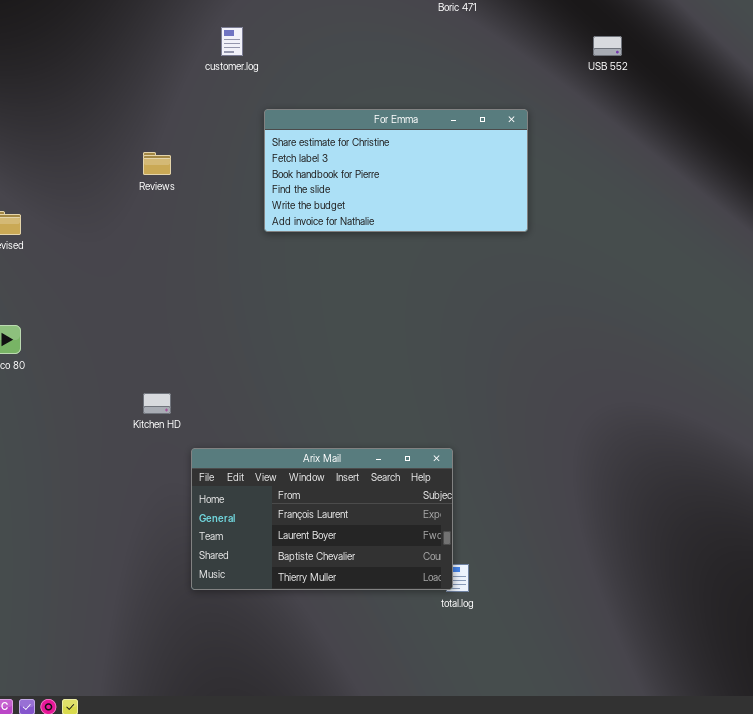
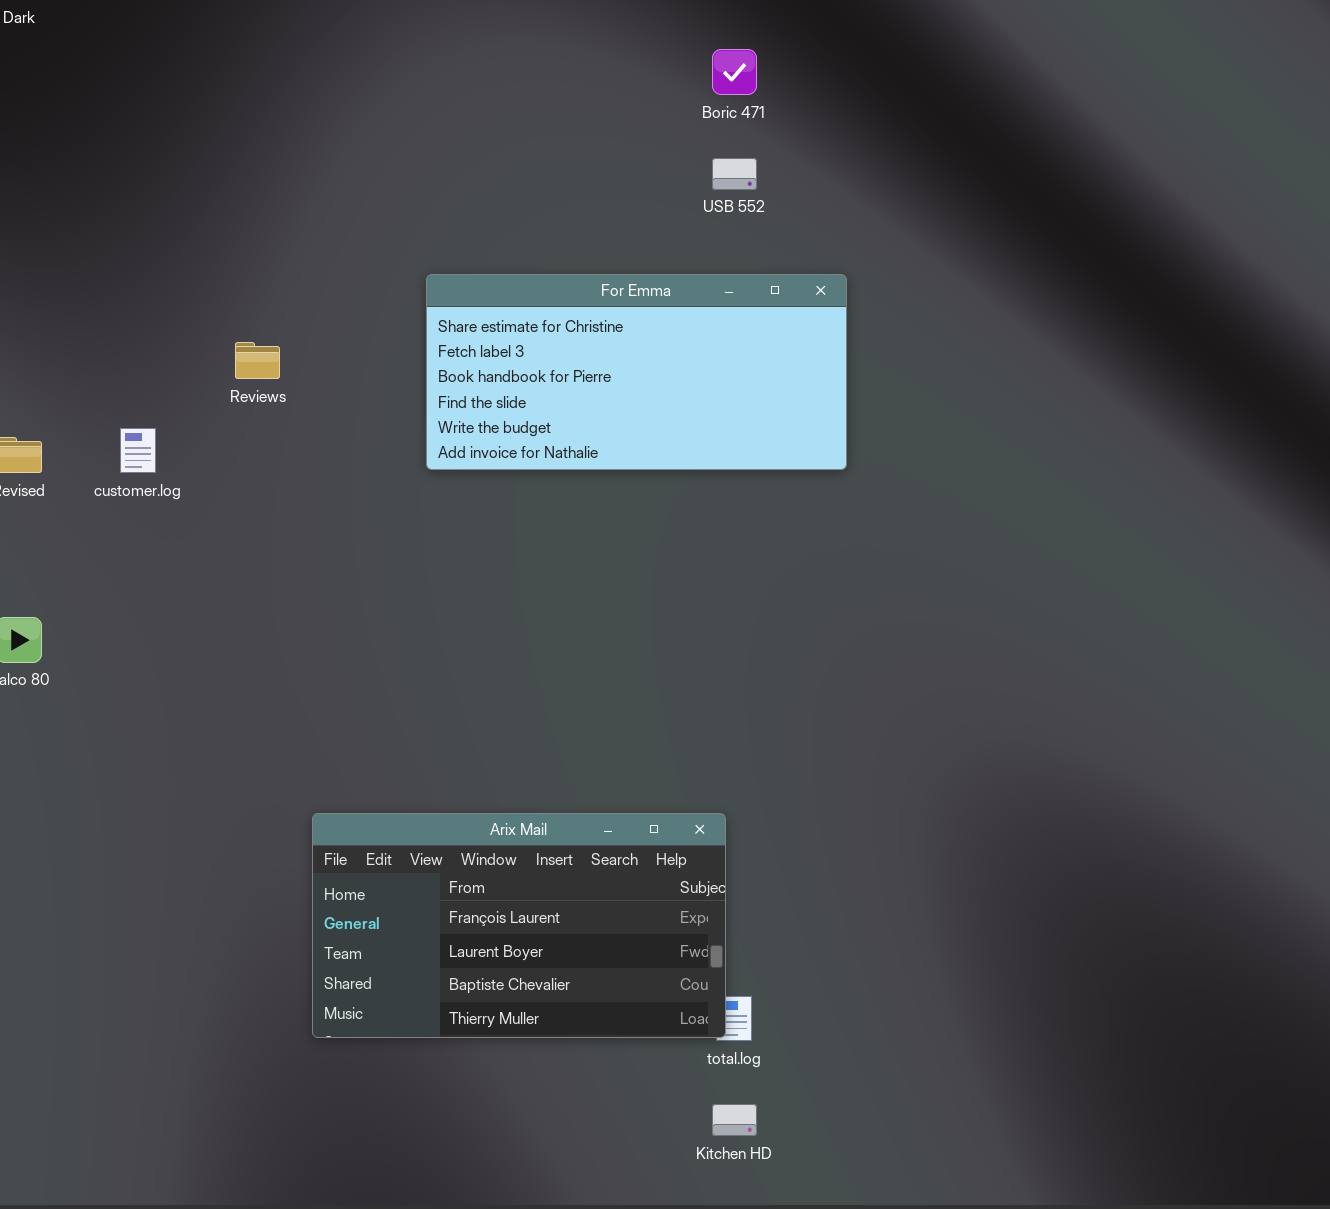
customer.log: [221,27,243,56] -> [120,428,156,473], moved
USB 552: [593,36,622,56] -> [712,158,757,190], moved
Kitchen HD: [143,393,171,414] -> [712,1104,757,1136], moved

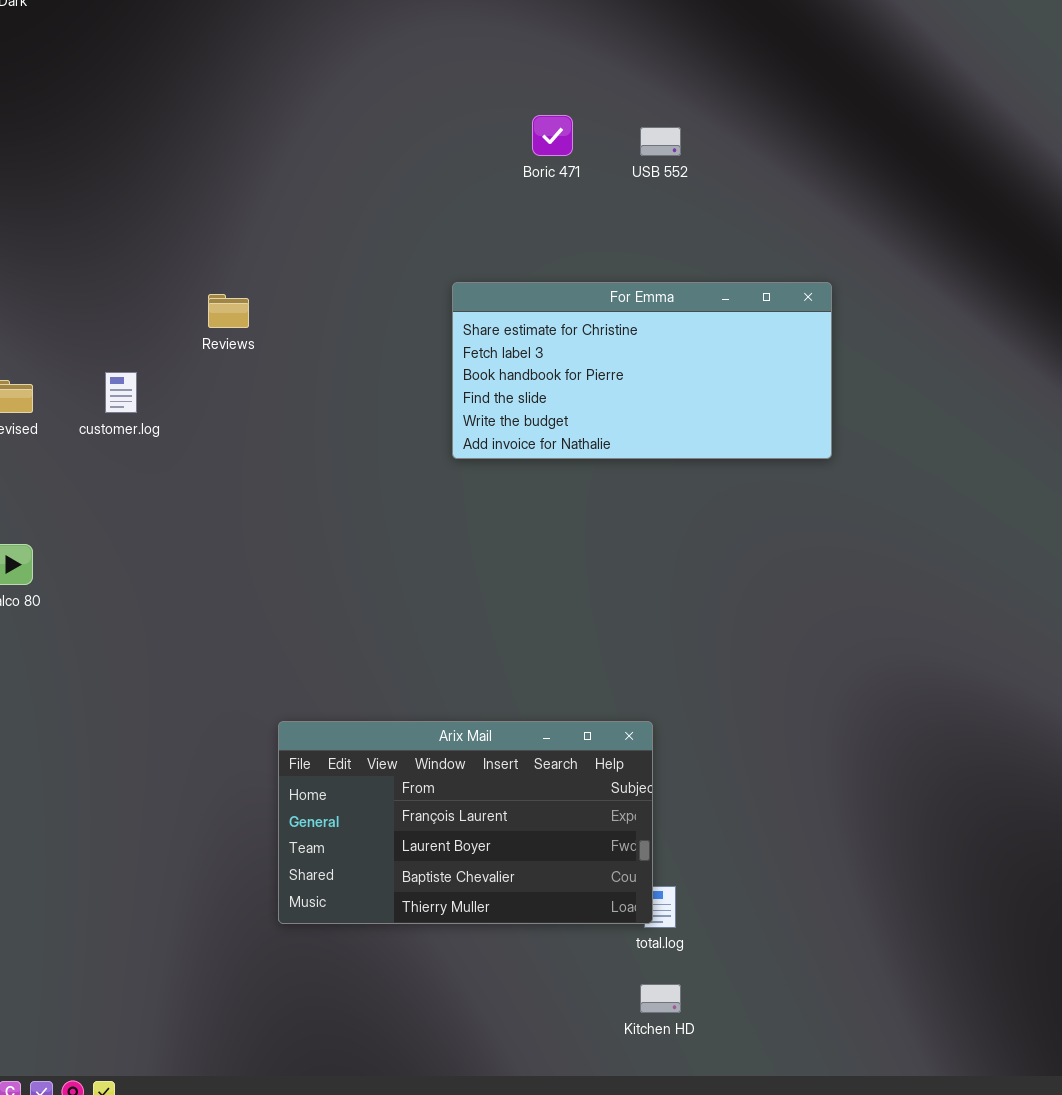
Boric 471: [712,49,757,95] -> [532,115,573,156], moved
For Emma: [426,274,847,470] -> [452,282,832,459], moved

